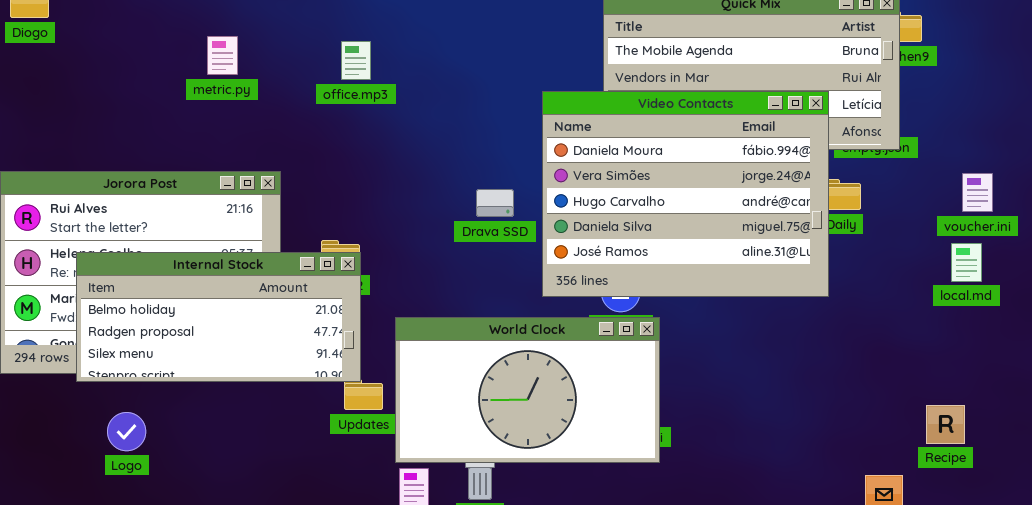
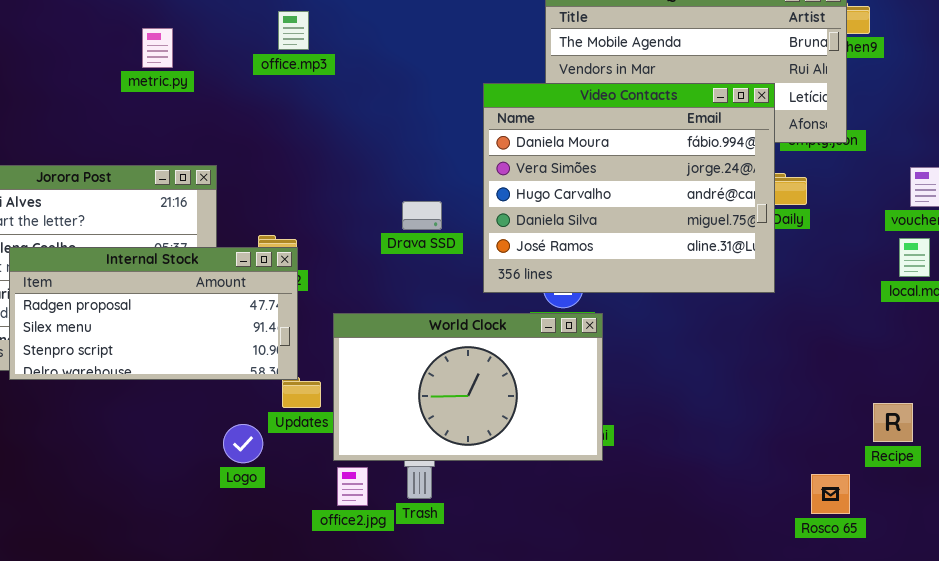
office.mp3: [341,41,371,80] -> [278,11,309,50], moved
Drava SSD: [476,189,514,217] -> [402,201,442,230], moved
Internal Stock: [76,252,361,382] -> [9,247,298,380], scrolled down 1 row
Logo: [107,412,146,451] -> [223,424,263,463], moved

